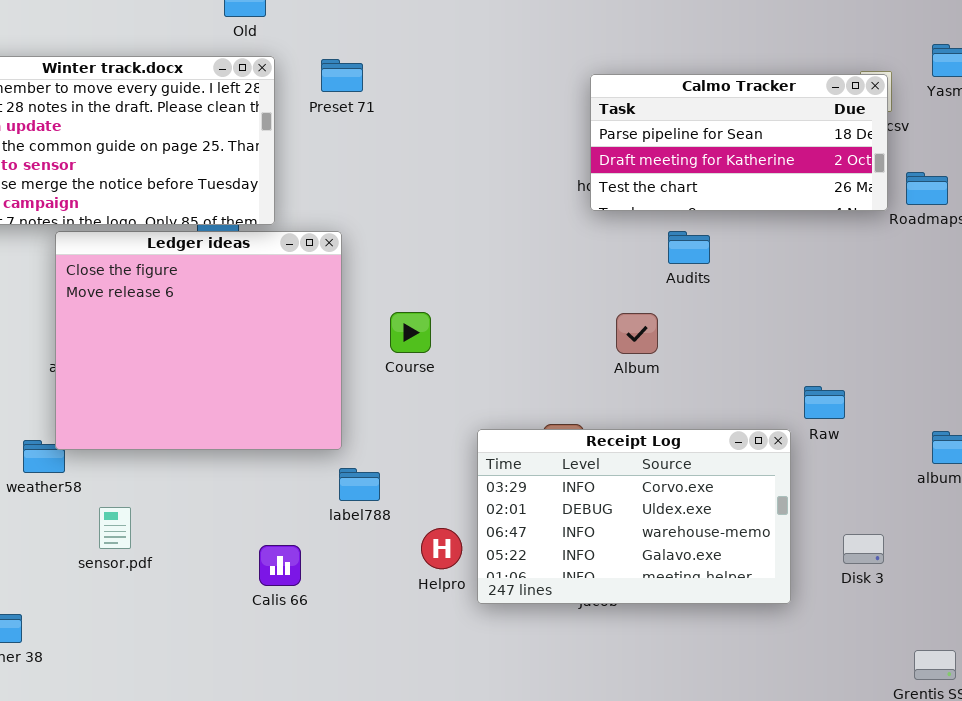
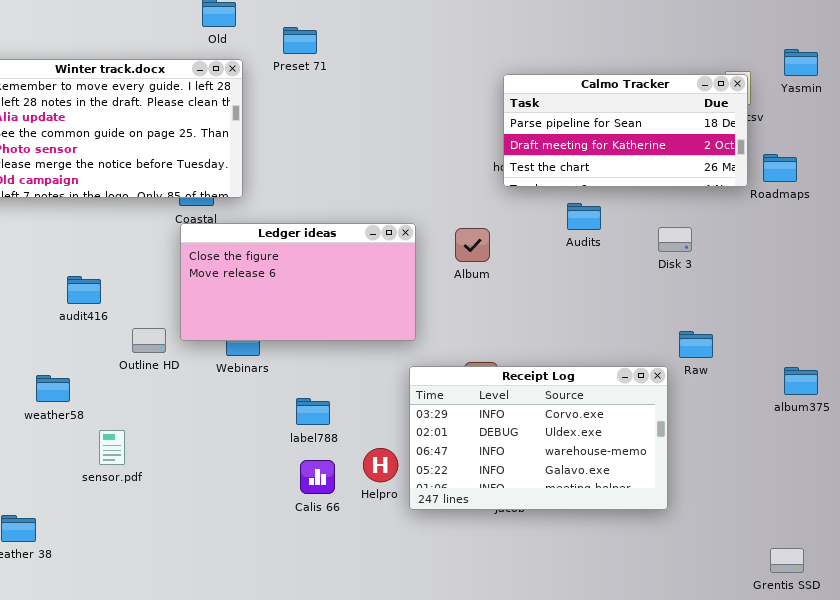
Preset 71: [321,59,363,92] -> [283,27,317,54], moved
Ledger ideas: [55,231,342,450] -> [180,223,416,341], moved, resized
Album: [616,313,658,354] -> [455,228,490,262], moved
Disk 3: [843,534,884,564] -> [658,227,692,252], moved
Calis 66: [259,545,301,586] -> [300,460,335,494], moved

